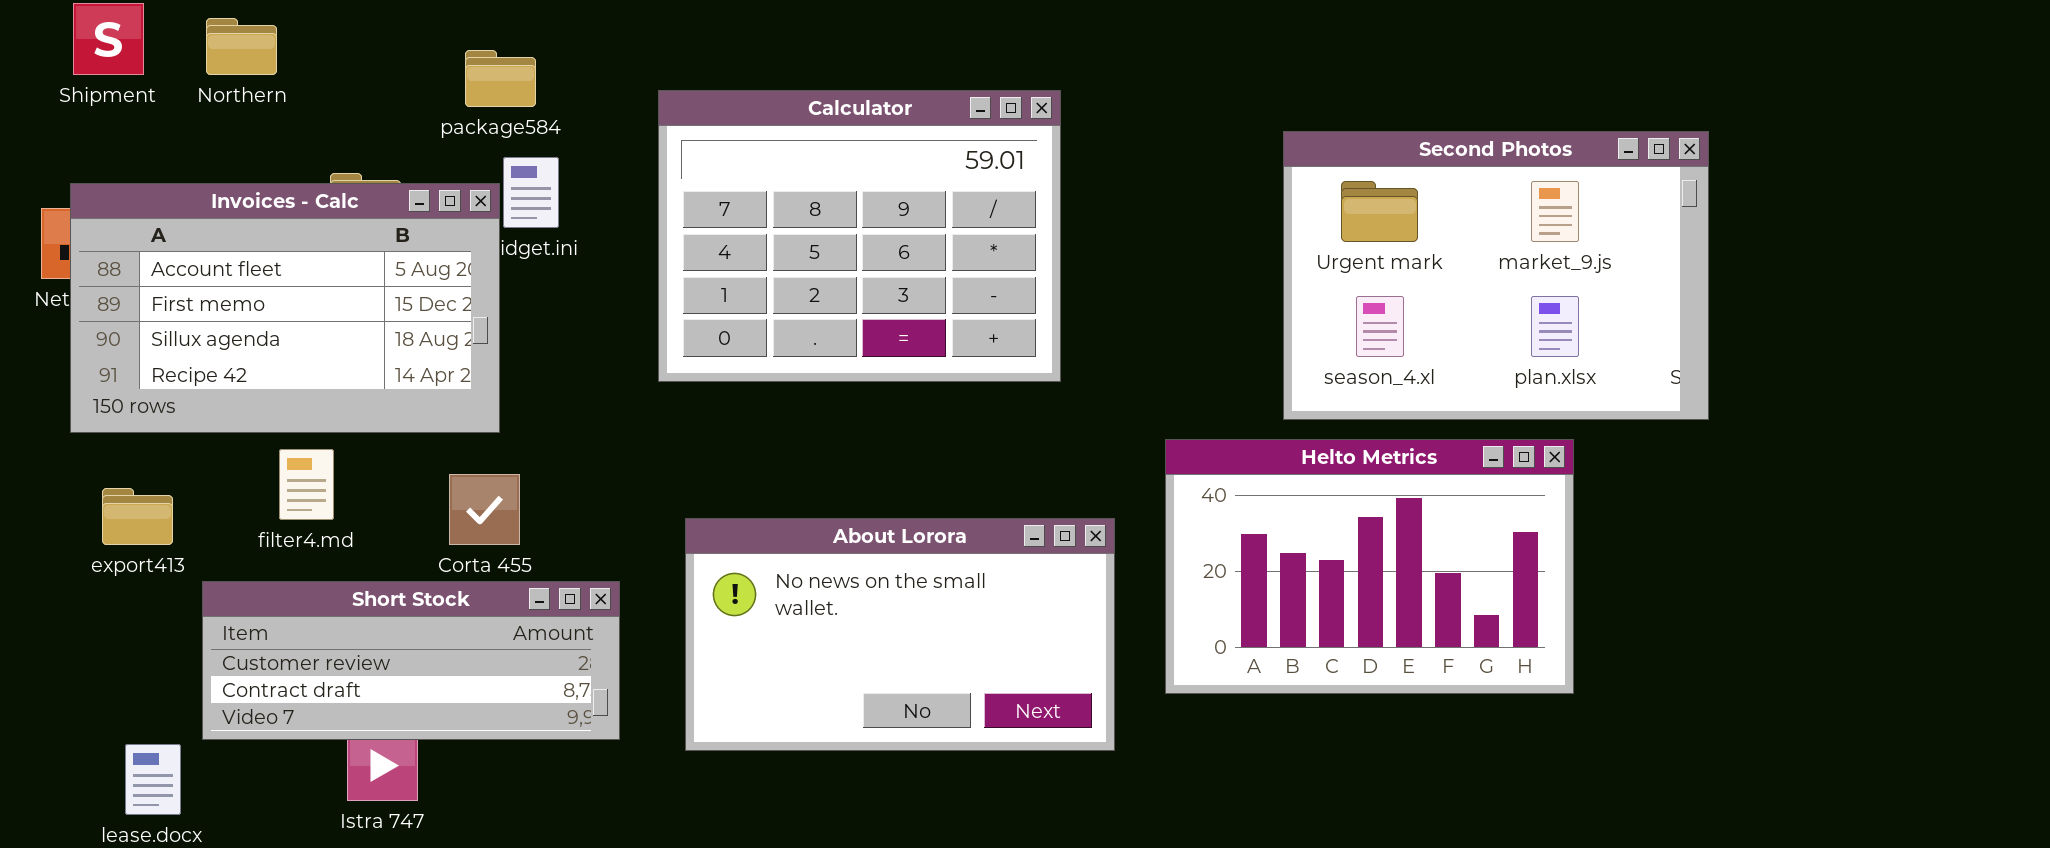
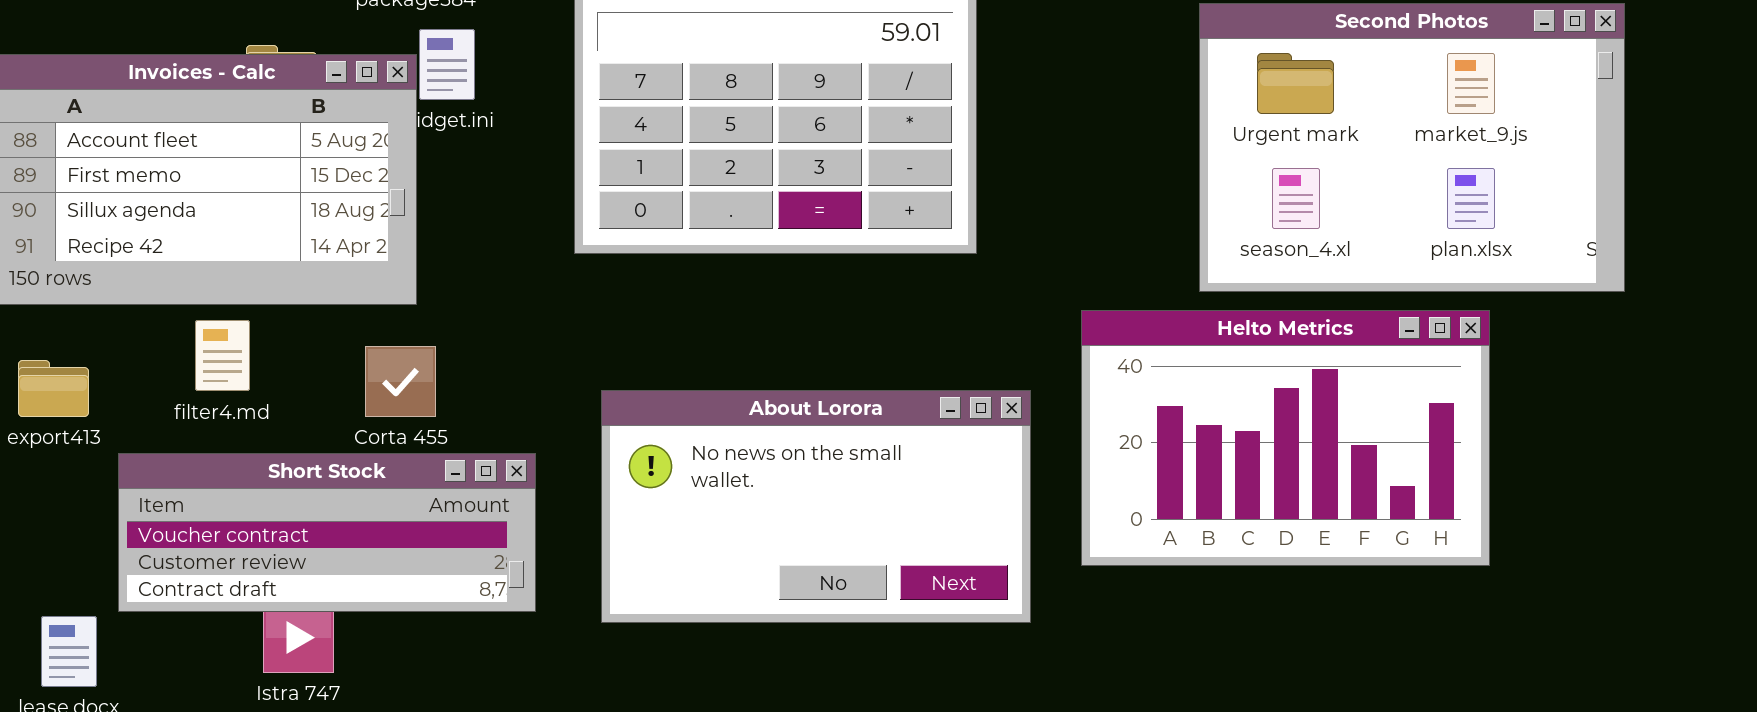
Short Stock: [202,581,620,740] -> [118,453,536,612], scrolled up 1 row

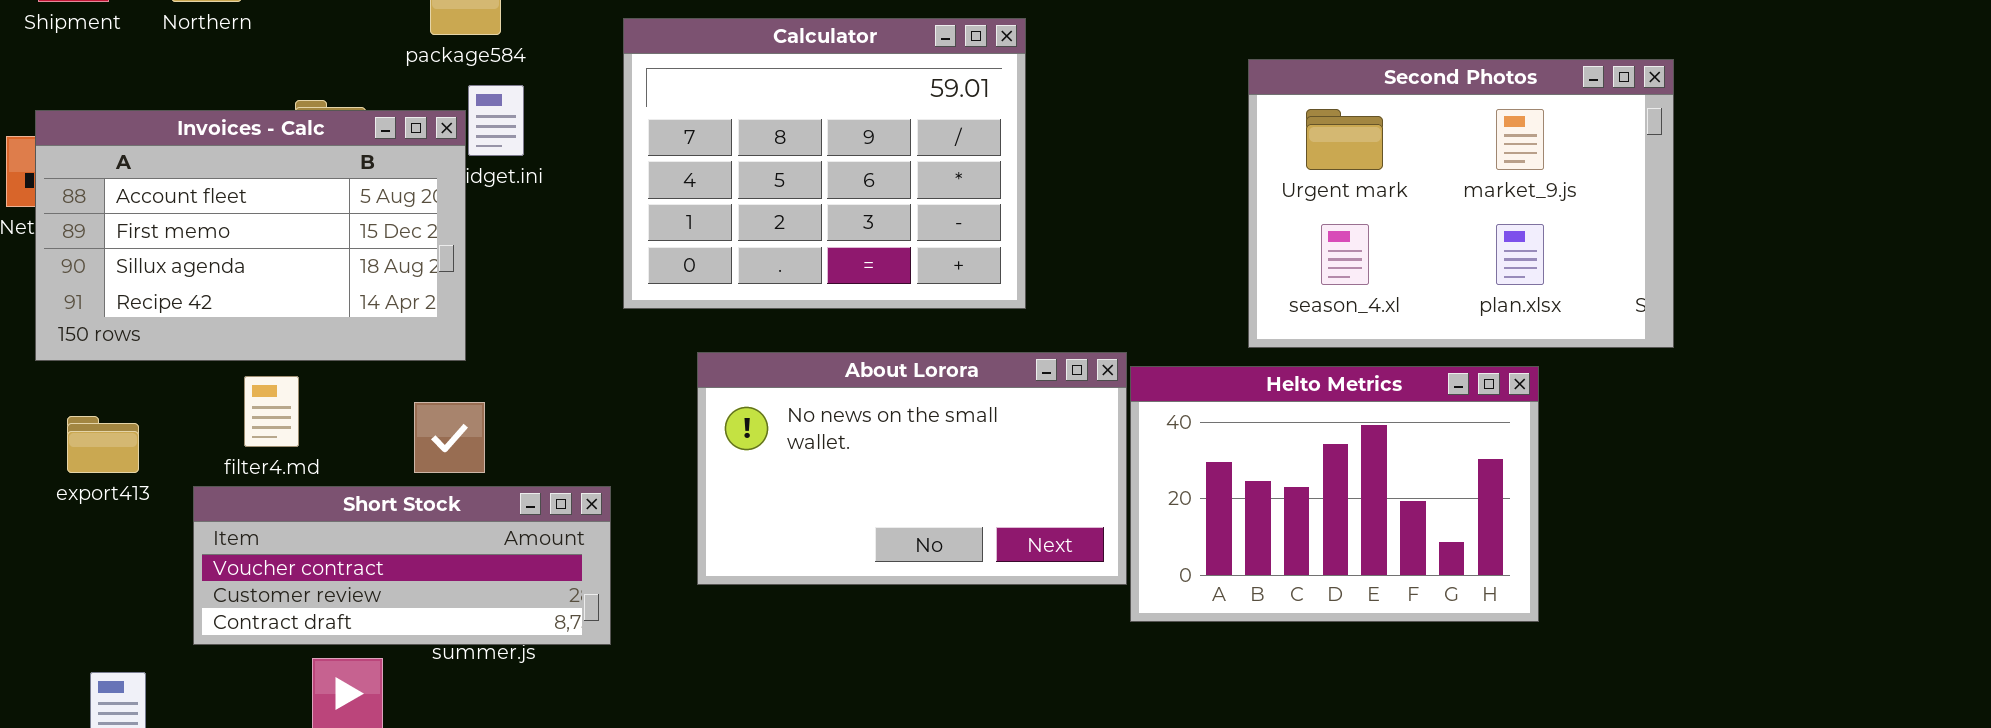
About Lorora: [601,390,1031,623] -> [697,352,1127,585], moved
Short Stock: [118,453,536,612] -> [193,486,611,645], moved

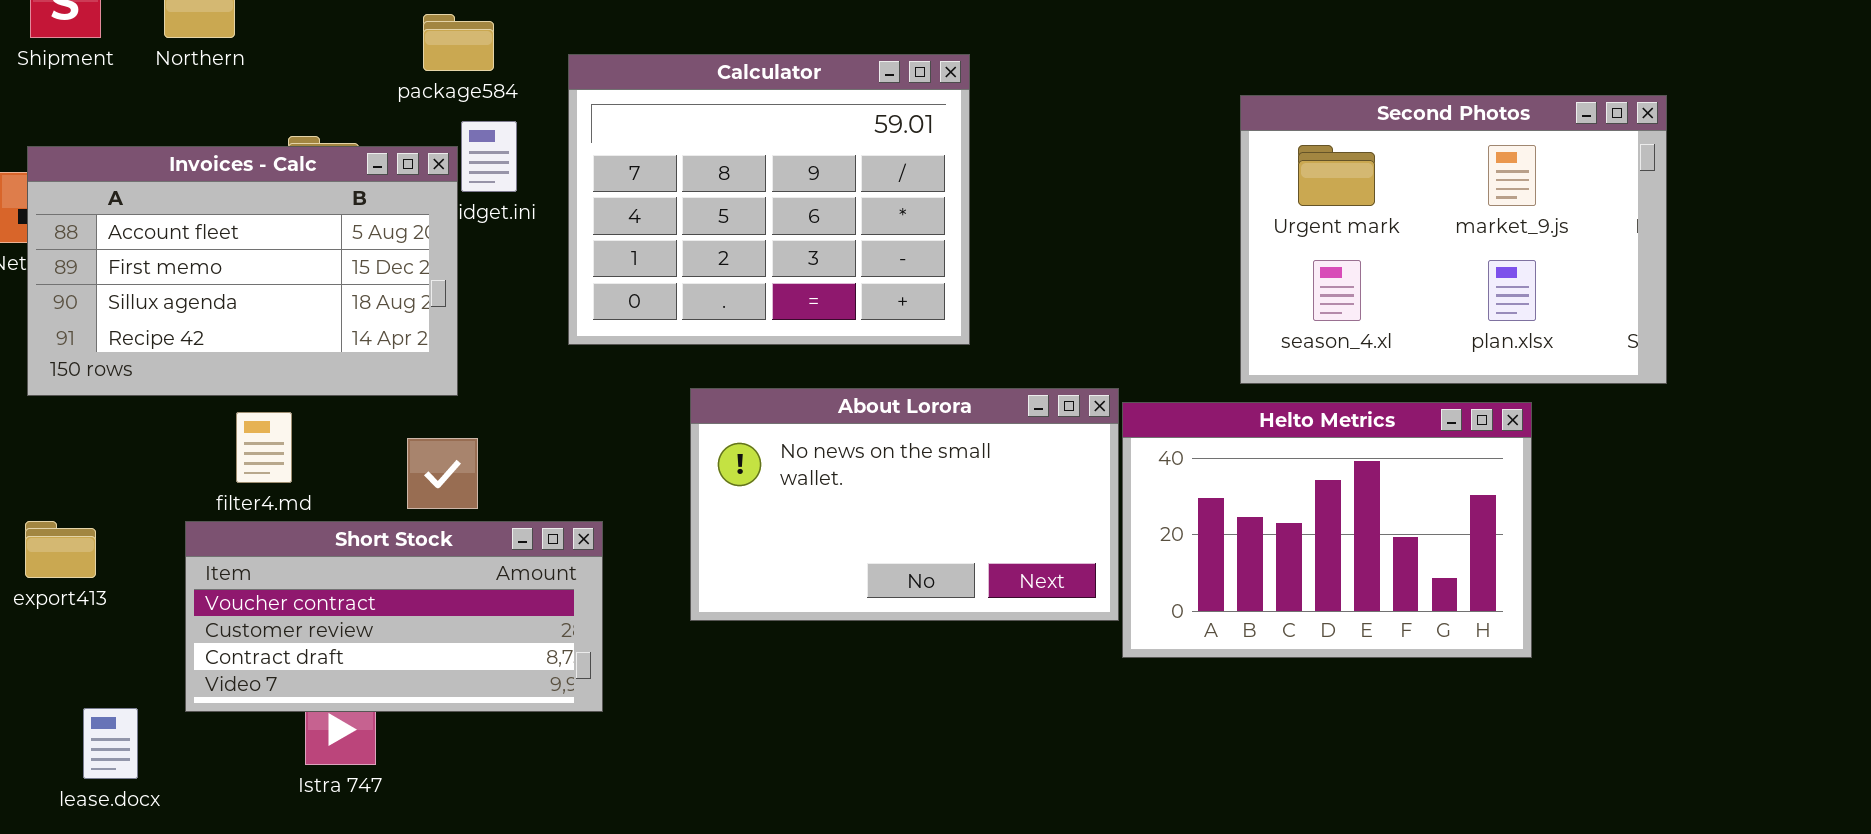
Calculator: [623,18,1026,309] -> [568,54,970,345], moved
export413: [67,416,139,473] -> [25,521,96,578], moved
Short Stock: [193,486,611,645] -> [185,521,603,712], resized

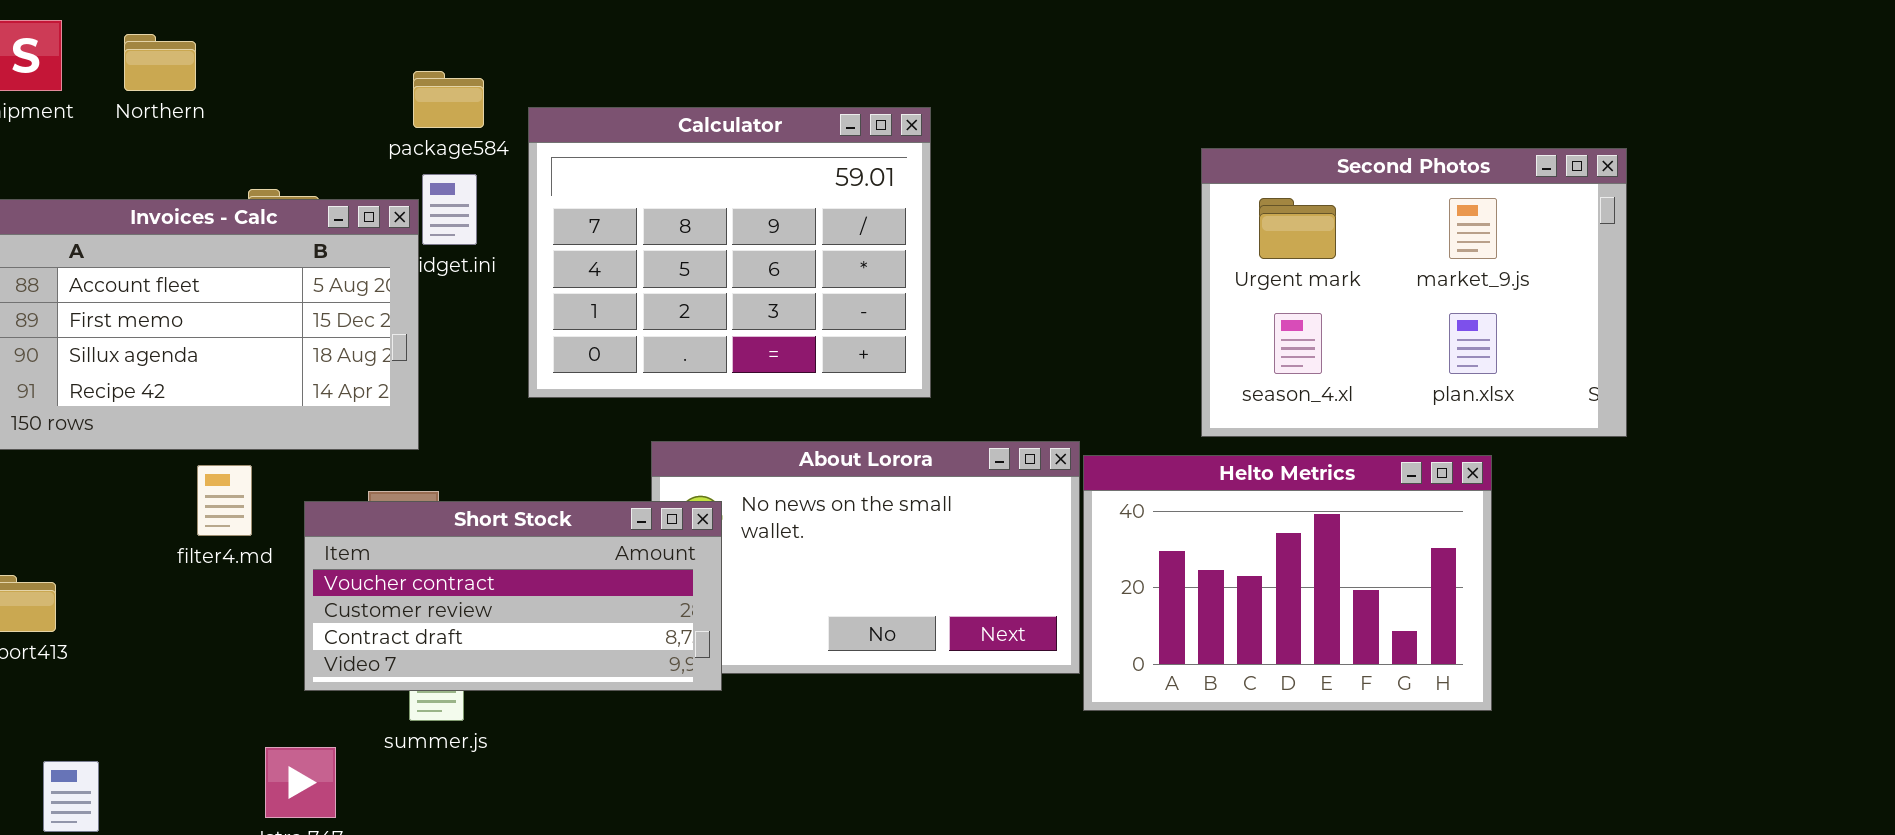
package584: [423,14,494,71] -> [413,71,484,128], moved
Short Stock: [185,521,603,712] -> [304,501,722,691], moved

